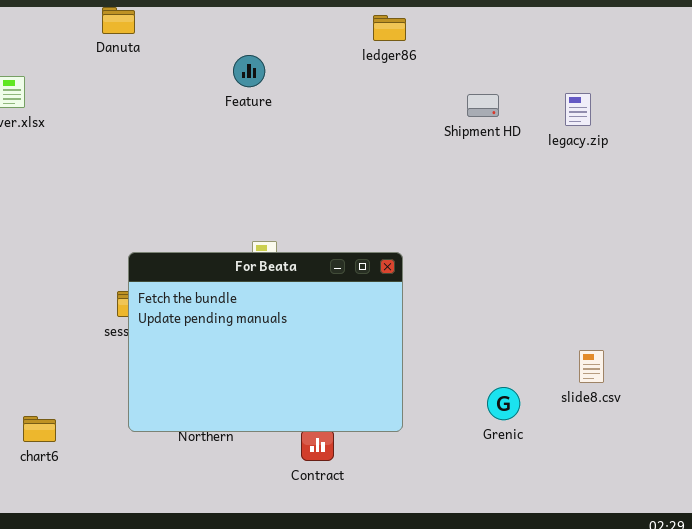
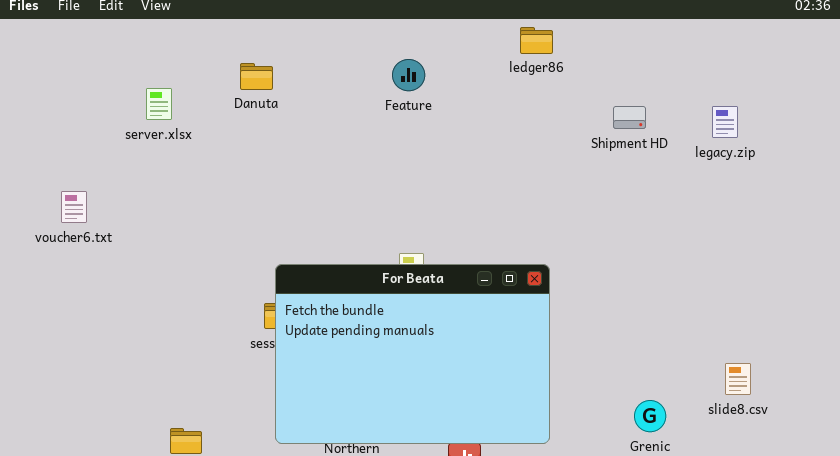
Danuta: [102,7,135,34] -> [240,63,273,90], moved
Feature: [233,55,265,87] -> [392,59,425,91], moved

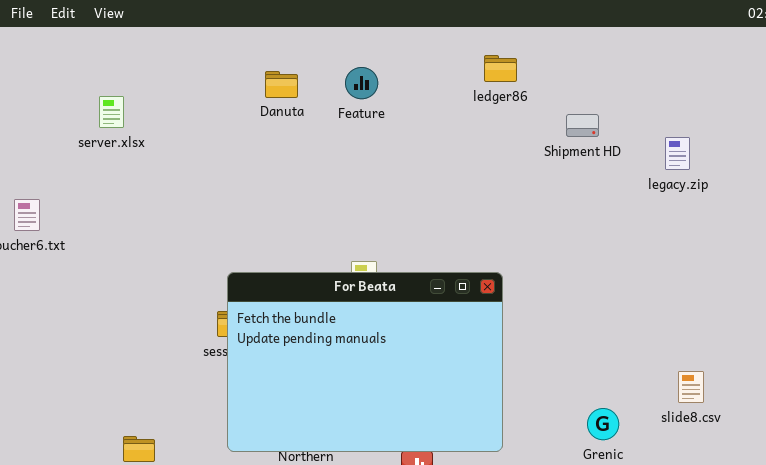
ledger86: [520,27,553,54] -> [484,55,517,82], moved
Danuta: [240,63,273,90] -> [265,71,298,98], moved
legacy.zip: [712,106,738,138] -> [665,137,690,170], moved

